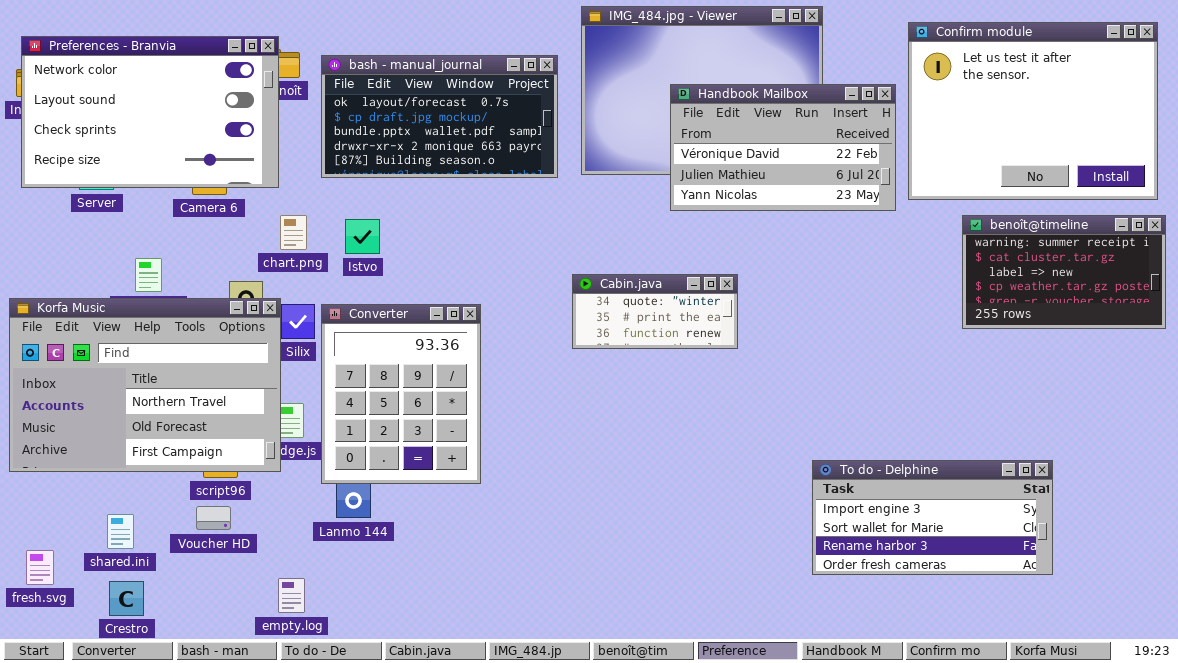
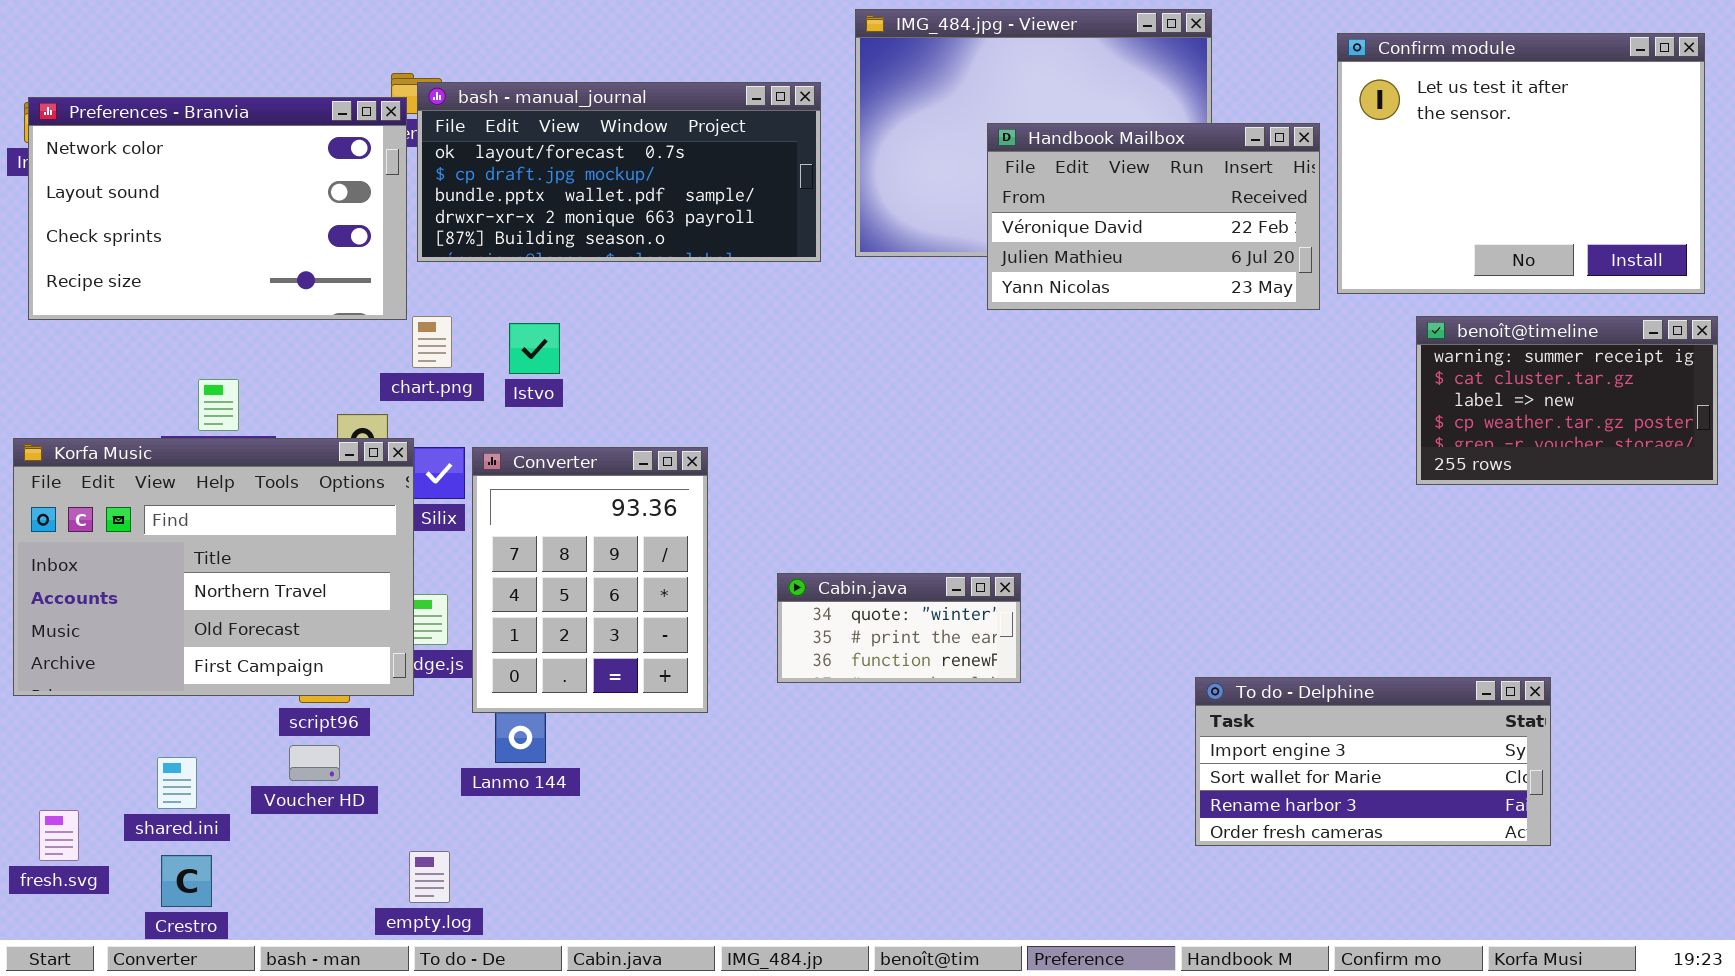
Preferences - Branvia: [21,36,279,188] -> [28,97,407,320], moved
bash - manual_journal: [321,55,558,178] -> [417,82,821,262], resized
Cabin.java: [572,274,738,349] -> [777,573,1021,683], moved

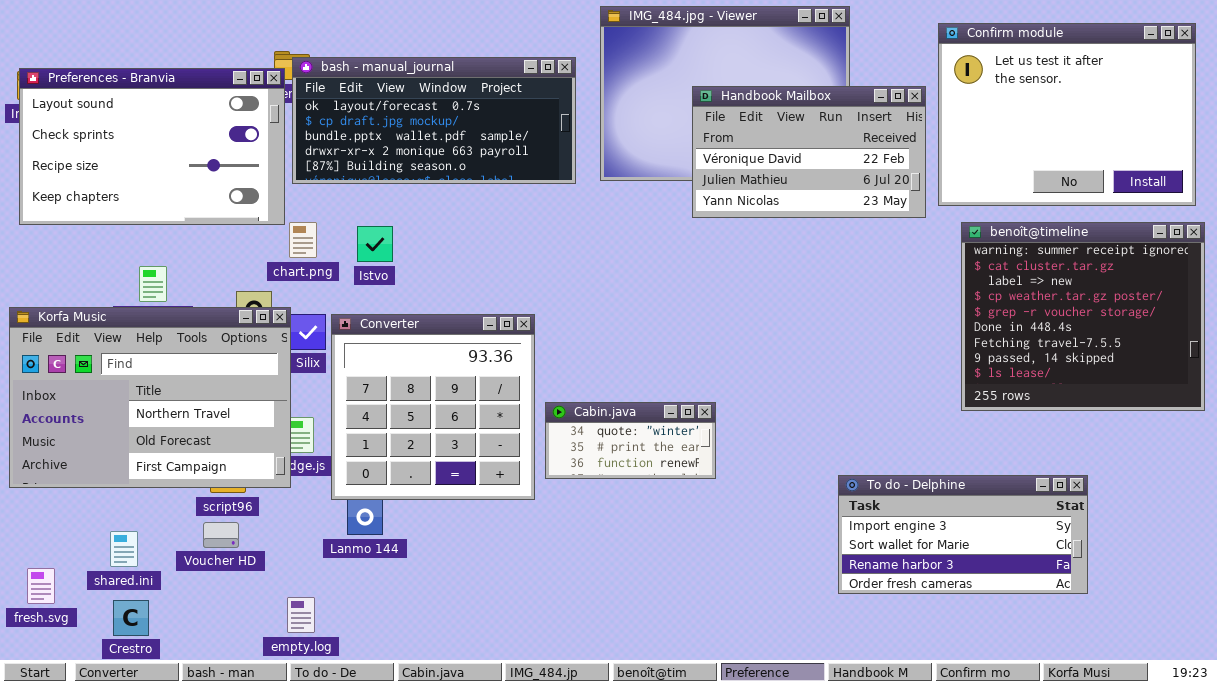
Preferences - Branvia: [28,97,407,320] -> [19,68,285,225], scrolled down 1 row
benoît@timeline: [1416,316,1718,485] -> [961,222,1205,411], resized
Converter: [472,447,708,713] -> [331,314,535,500], resized

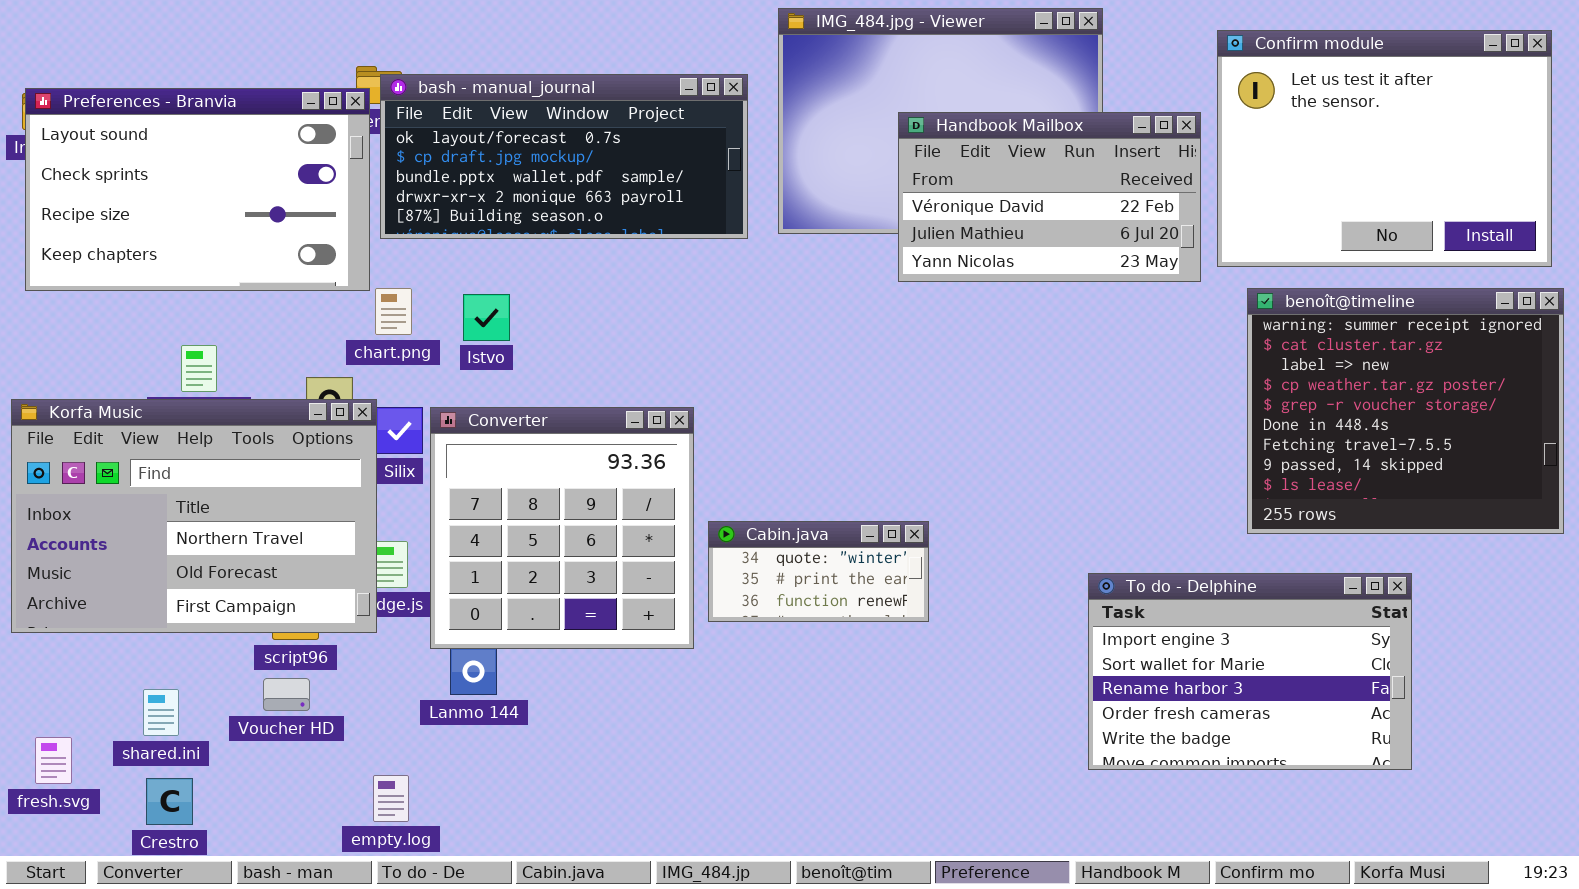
To do - Delphine: [838,475,1088,594] -> [1088,573,1412,770], resized

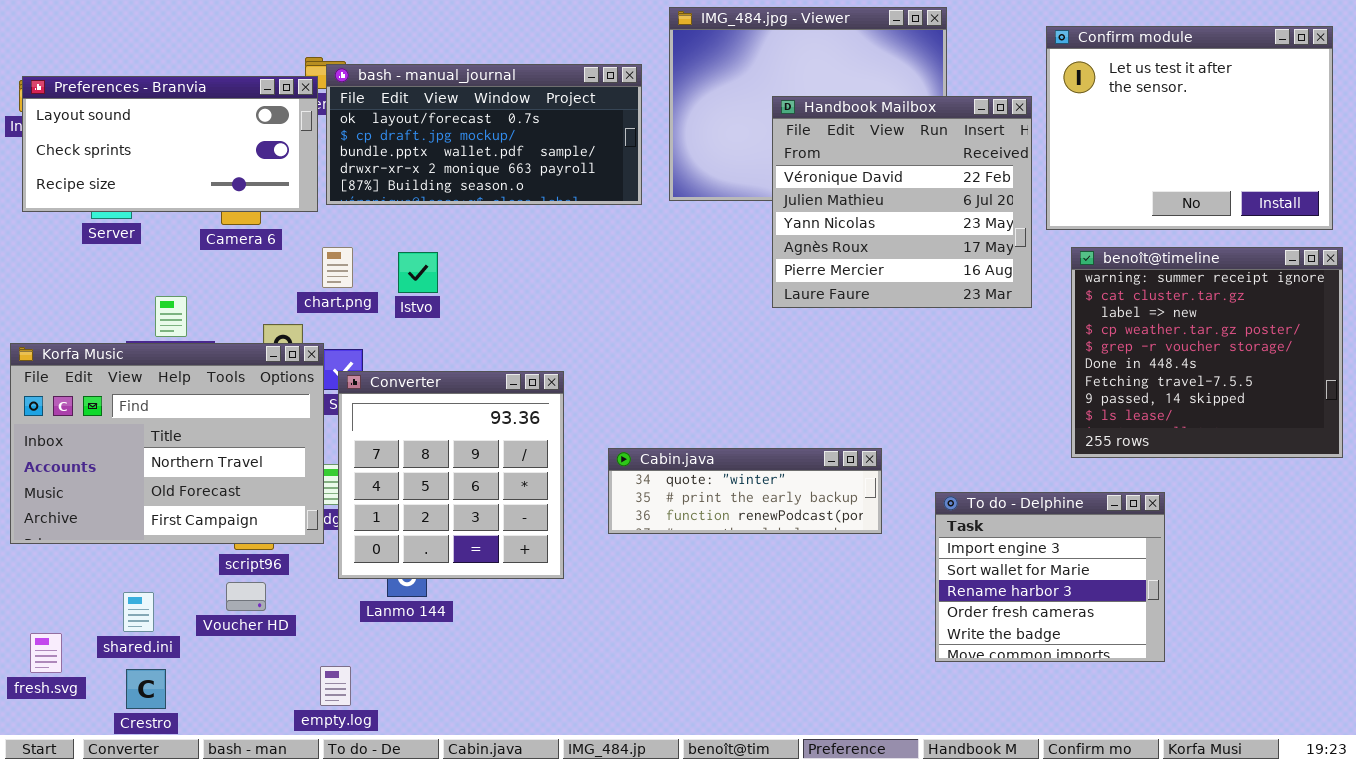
Preferences - Branvia: [25,88,370,291] -> [22,76,318,212], resized
Handbook Mailbox: [898,112,1201,282] -> [772,96,1032,308], resized
Converter: [430,407,694,649] -> [338,371,564,579], moved
Cabin.java: [708,521,929,622] -> [608,448,882,534], resized
To do - Delphine: [1088,573,1412,770] -> [935,492,1165,662], resized

